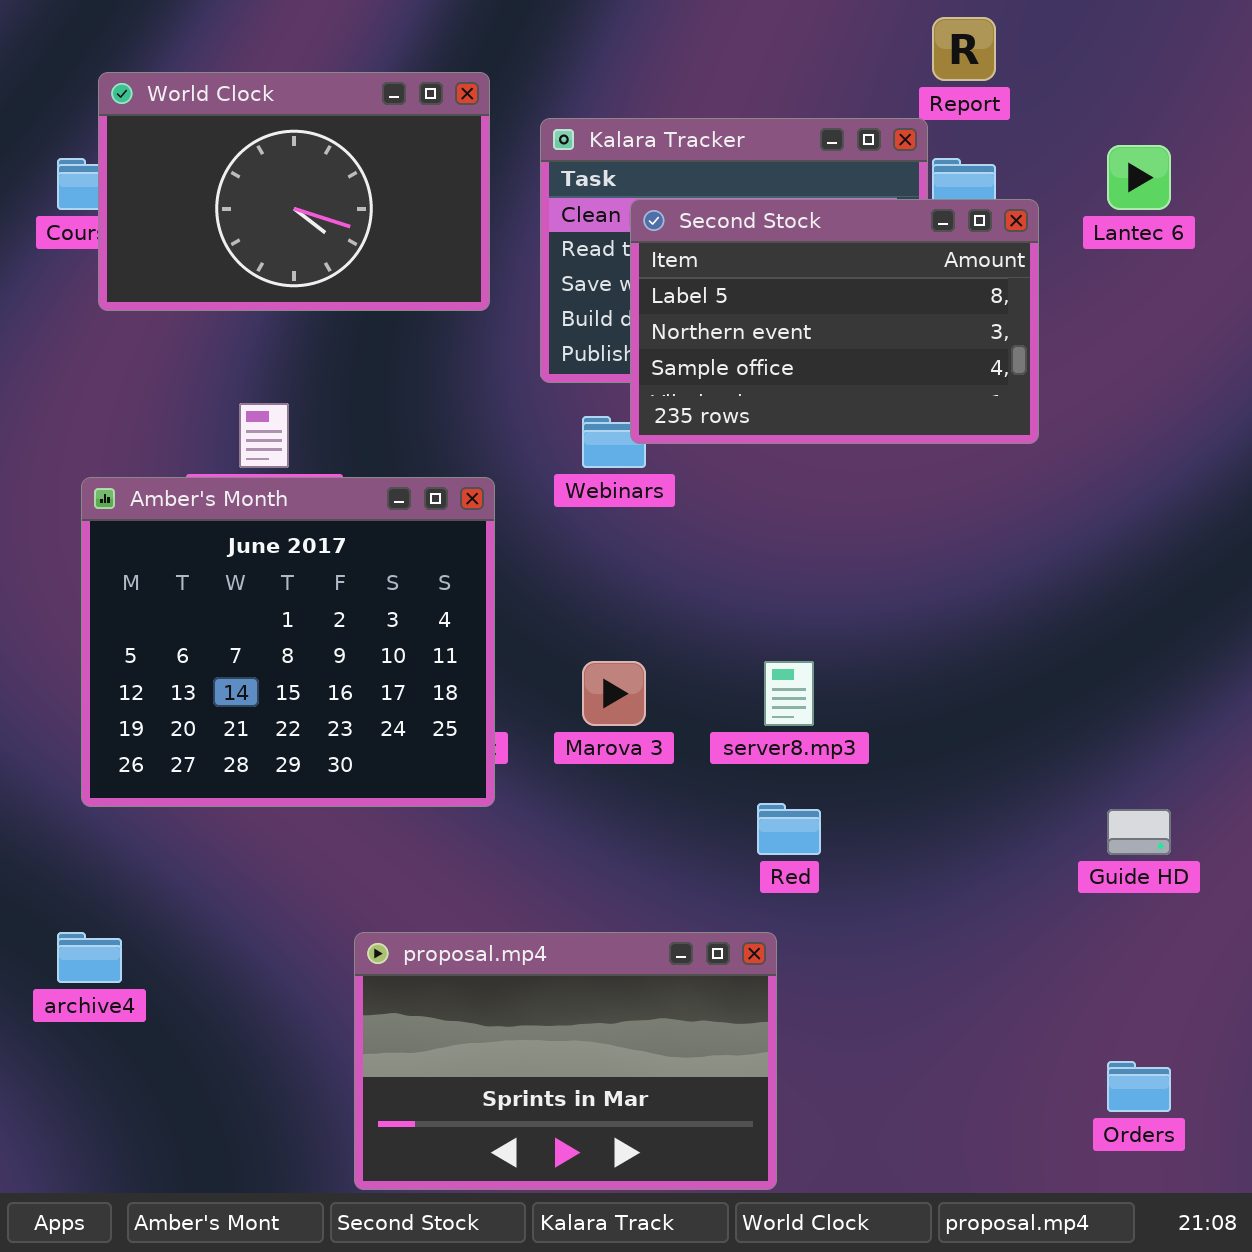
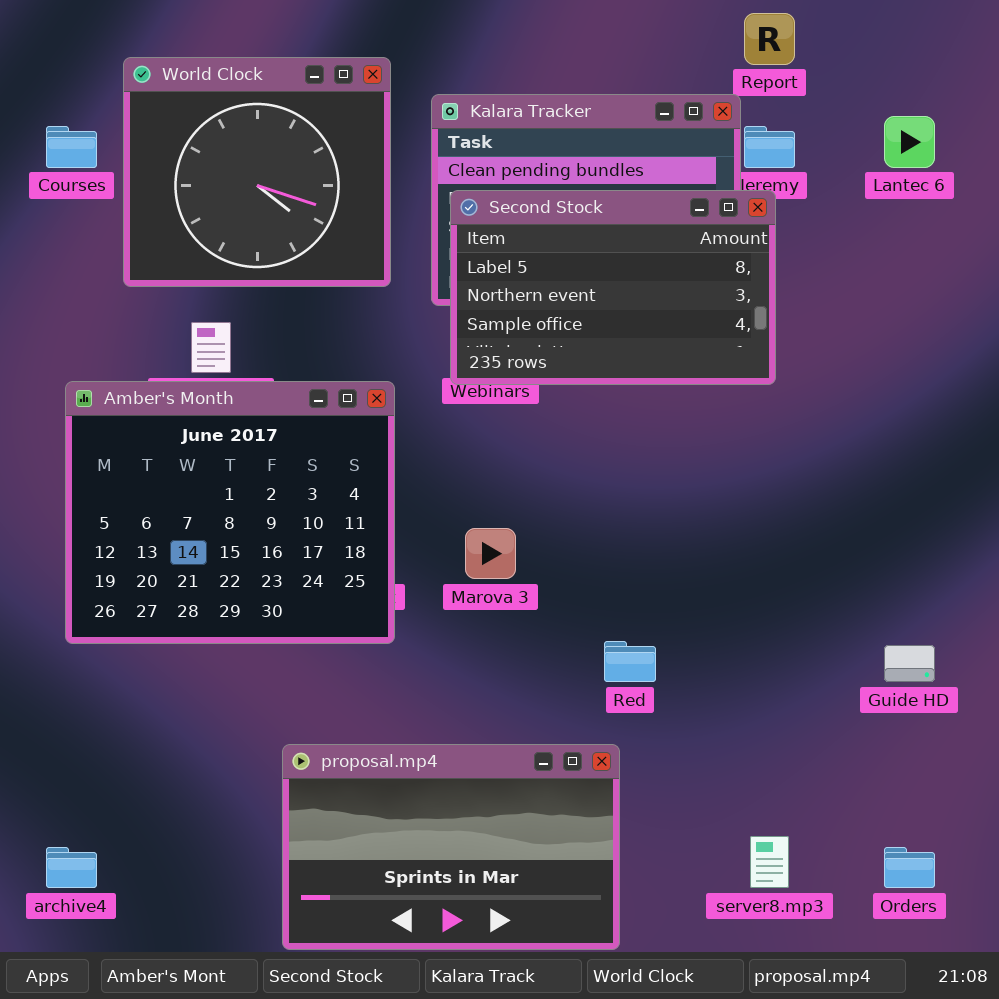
World Clock: [98,72,490,311] -> [123,57,391,287], resized
Second Stock: [630,199,1039,444] -> [450,190,776,385], moved
server8.mp3: [764,661,814,726] -> [750,836,789,888], moved
archive4: [57,932,122,983] -> [46,847,97,888], moved

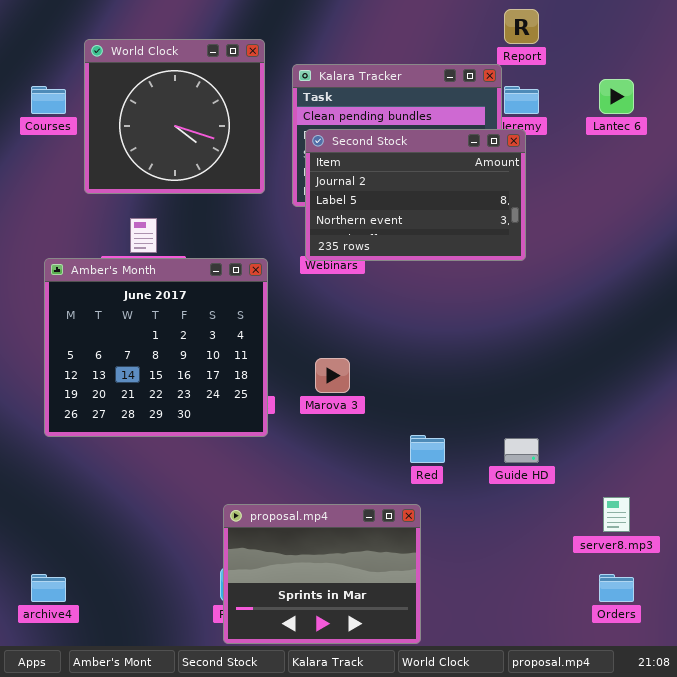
Second Stock: [450,190,776,385] -> [305,129,526,261], scrolled up 1 row
Guide HD: [884,645,935,682] -> [504,438,539,463], moved
proposal.mp4: [282,744,620,950] -> [223,504,421,644], resized
server8.mp3: [750,836,789,888] -> [603,497,630,532], moved

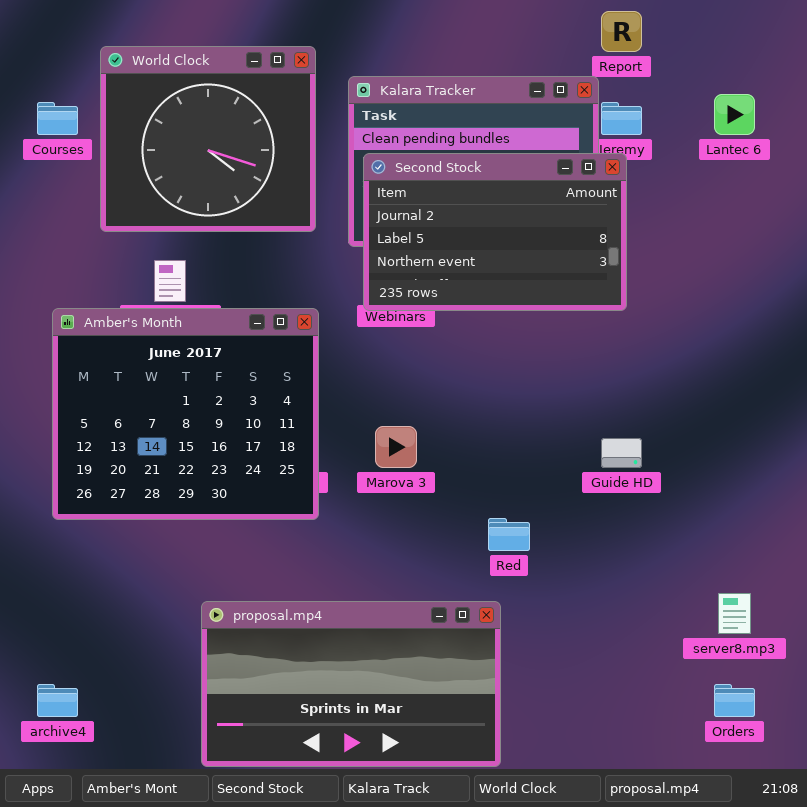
Guide HD: [504,438,539,463] -> [601,438,642,468], moved
proposal.mp4: [223,504,421,644] -> [201,601,501,767], resized

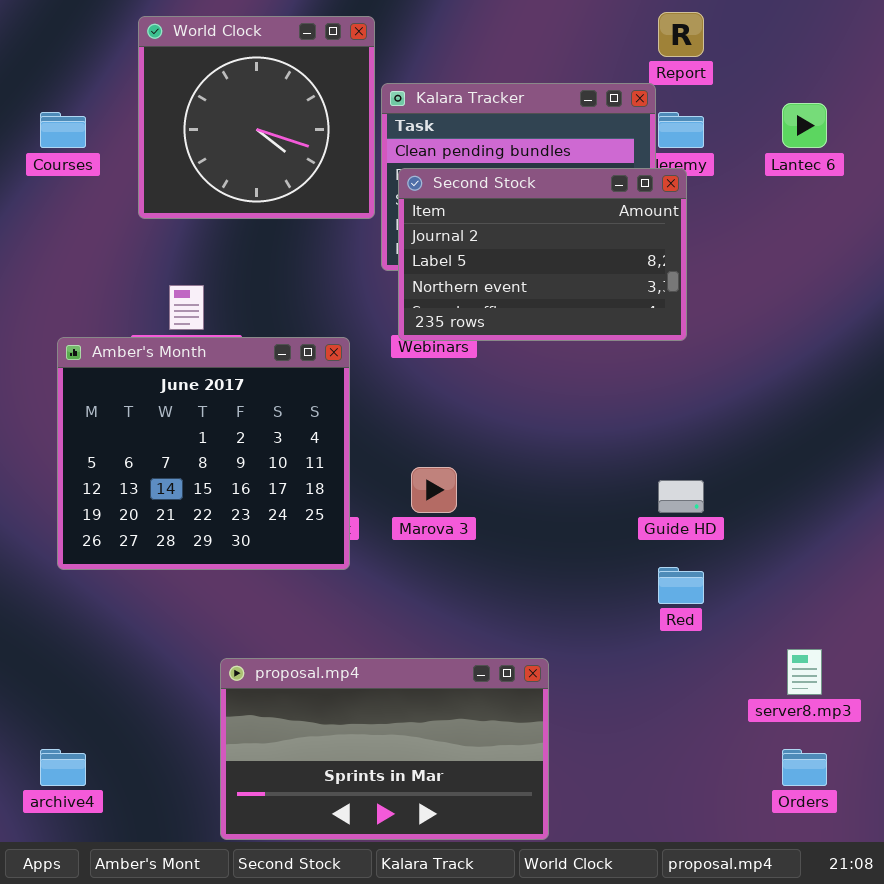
World Clock: [100,46,316,232] -> [138,16,375,219], moved
Red: [488,518,530,551] -> [658,567,704,604], moved

